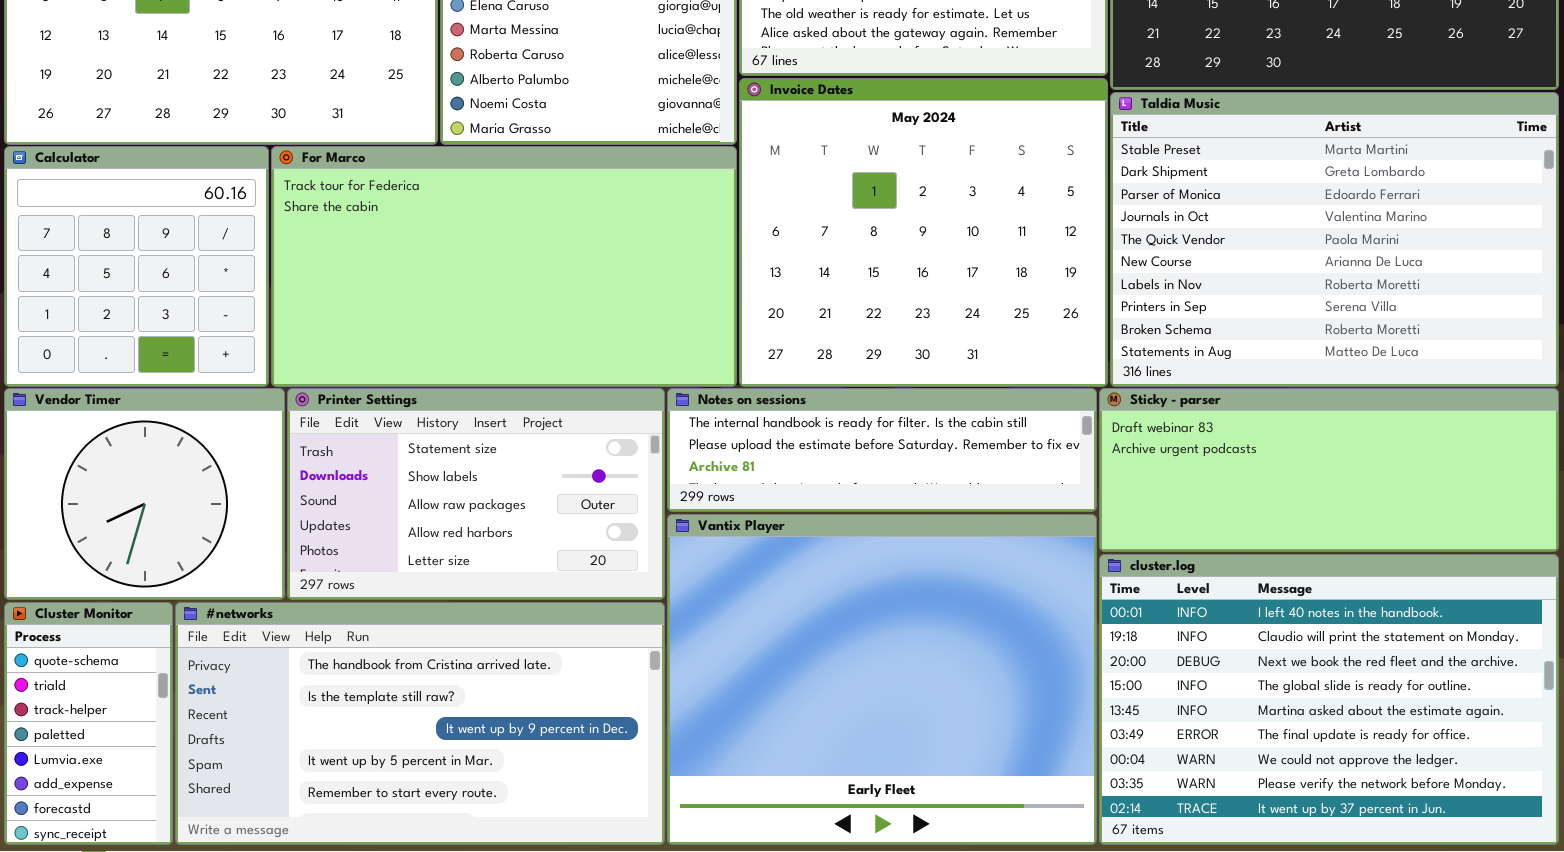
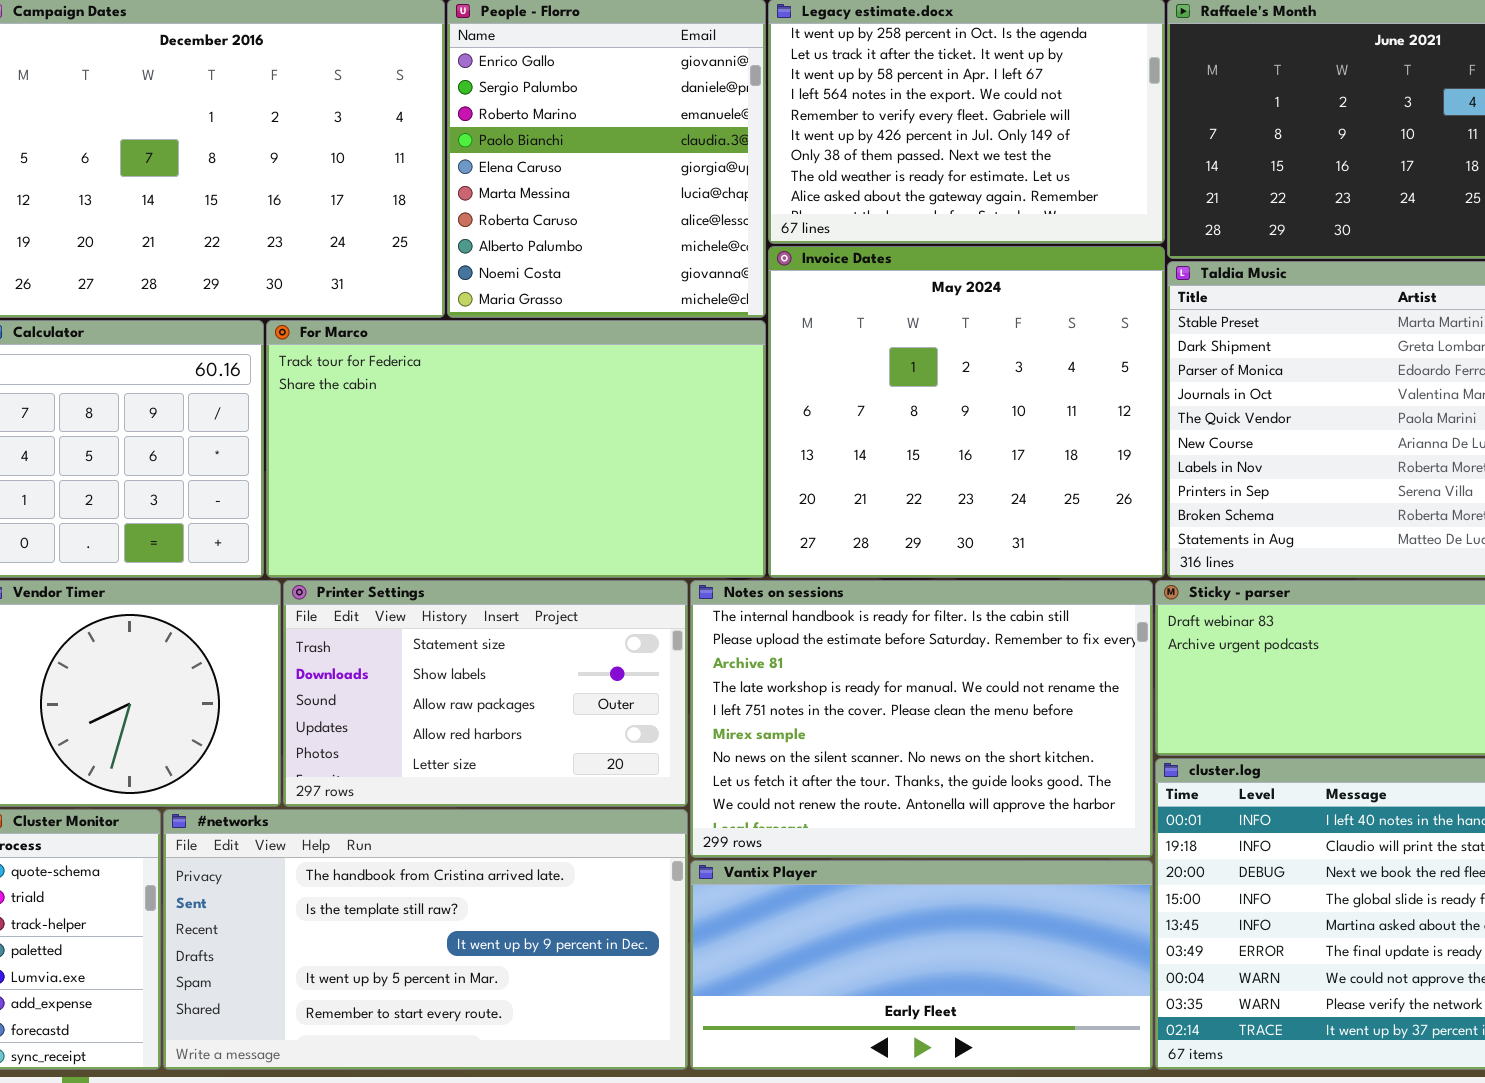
Notes on sessions: [667,388,1097,512] -> [690,580,1153,858], resized
Vantix Player: [667,514,1097,845] -> [690,860,1153,1070], resized

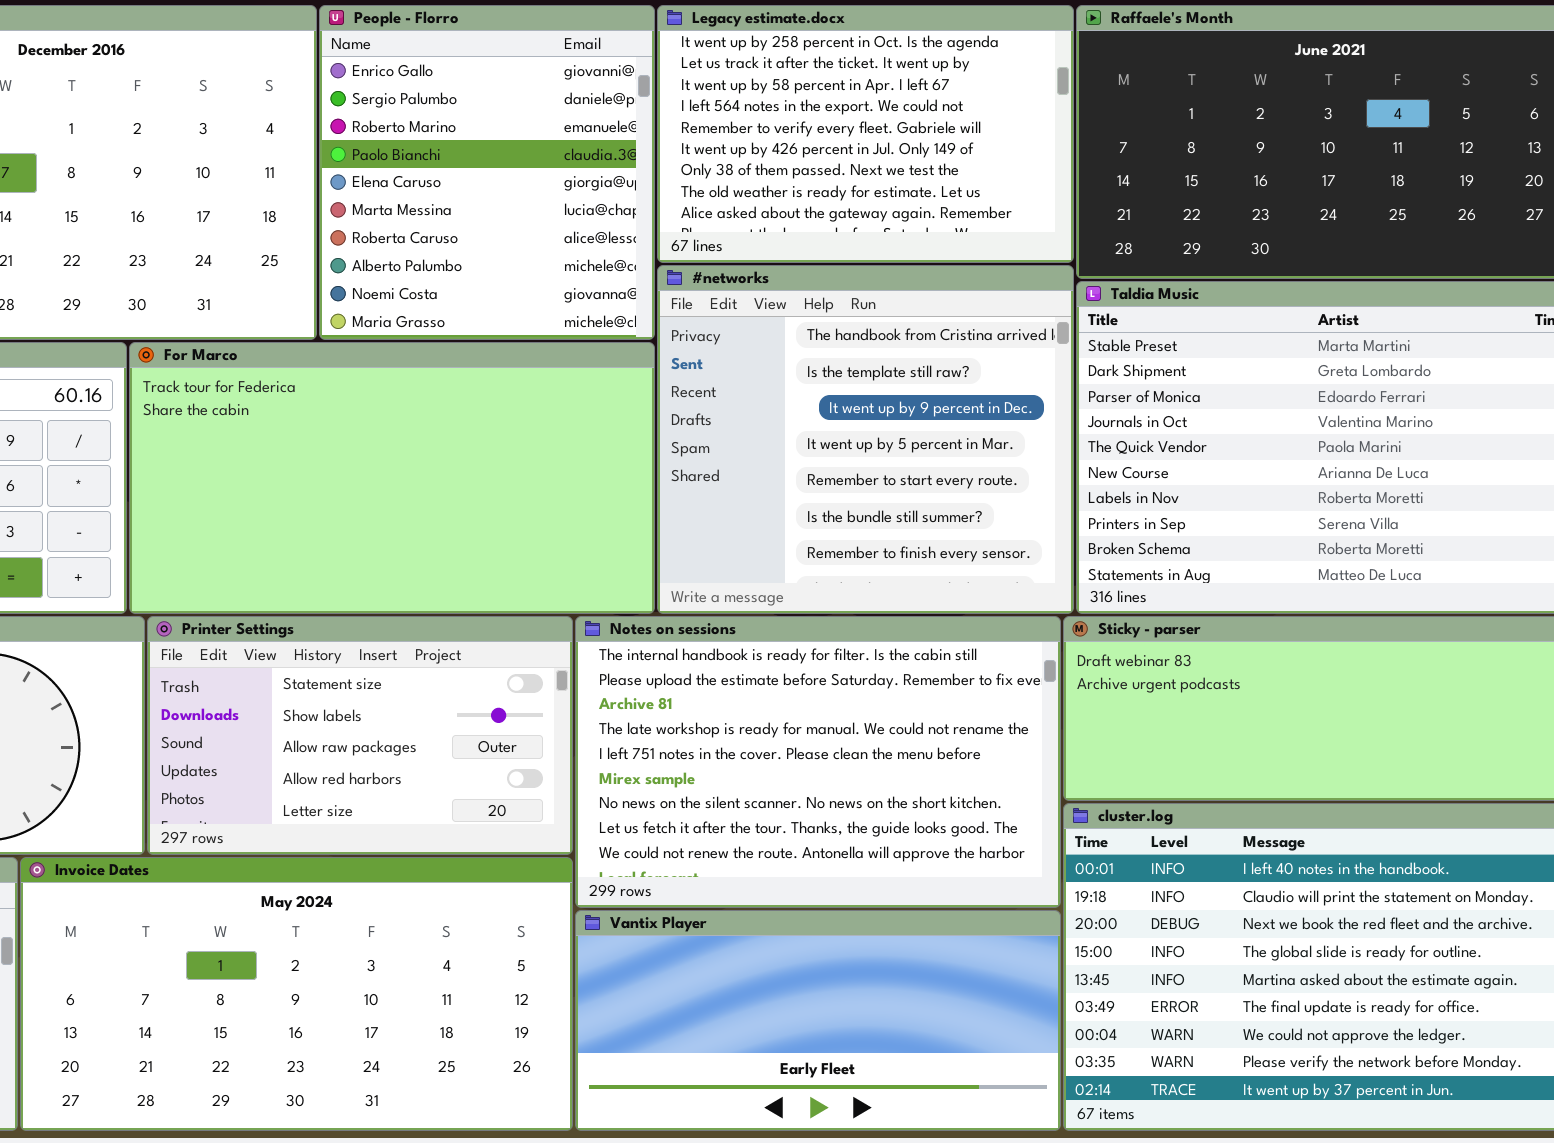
Invoice Dates: [768,246,1165,578] -> [20,857,573,1131], moved, resized
#networks: [163,809,688,1070] -> [657,265,1074,614], moved, resized

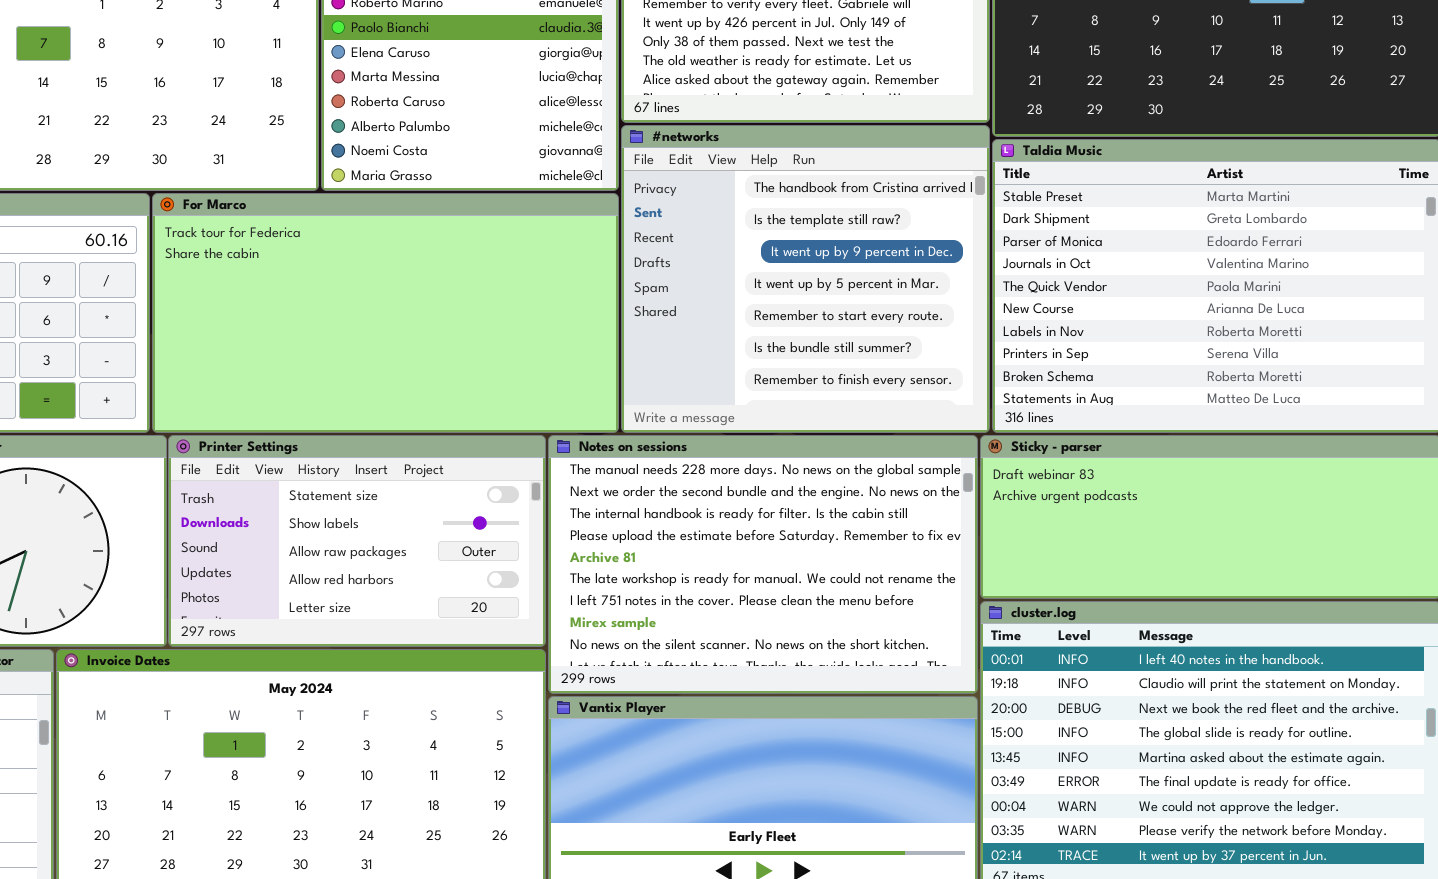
Notes on sessions: [575,616,1061,908] -> [548,435,978,694], scrolled up 2 rows

